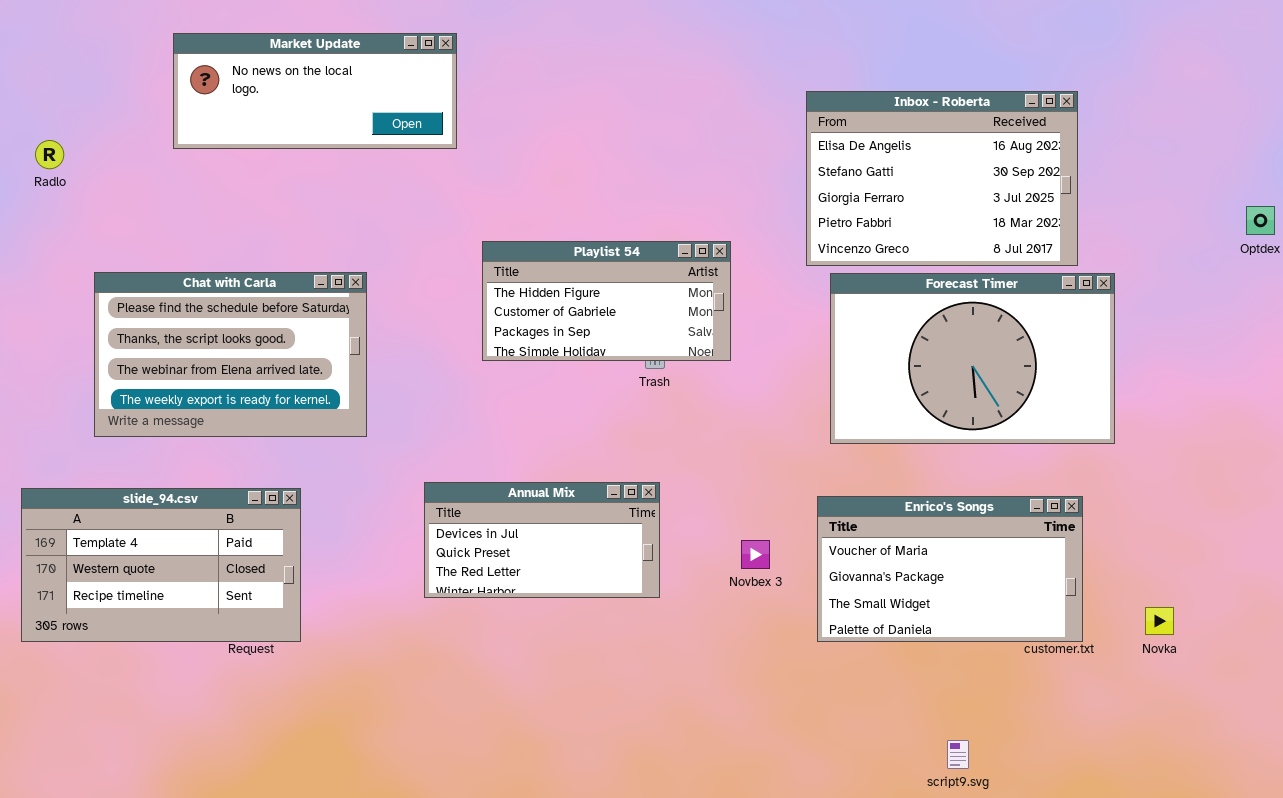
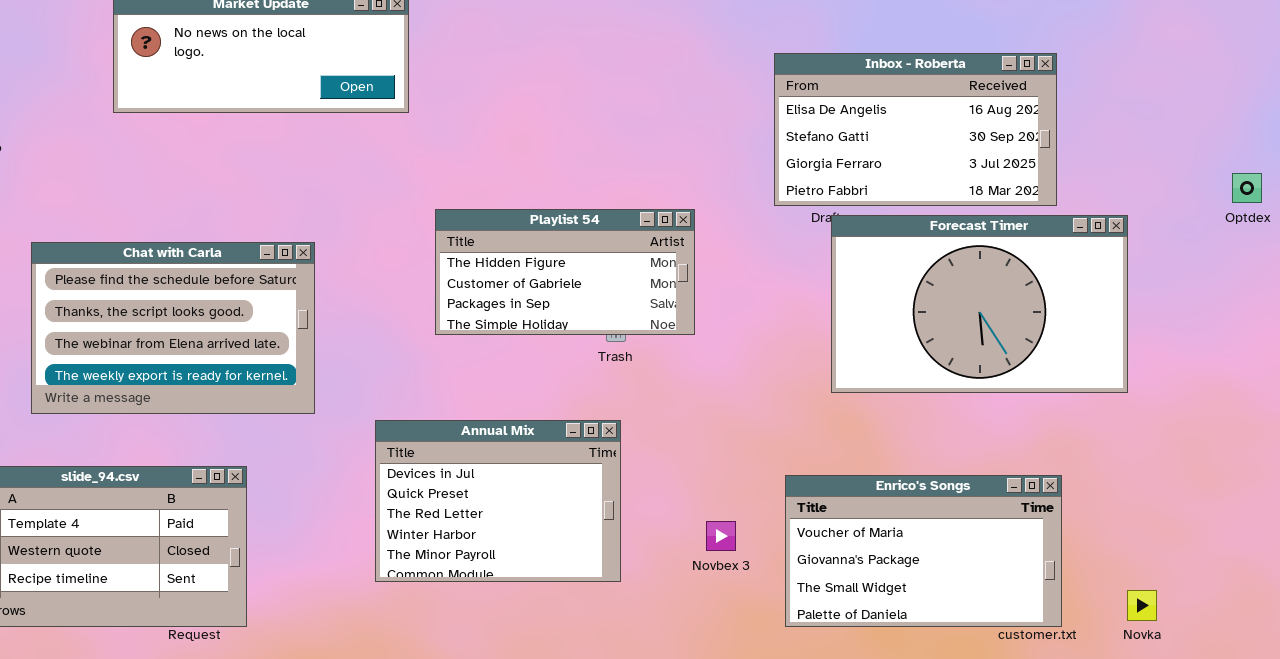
Inbox - Roberta: [806,91,1078,266] -> [774,53,1057,206], resized
Forecast Timer: [830,273,1115,444] -> [831,215,1128,393], moved
Annual Mix: [424,482,660,598] -> [375,420,621,582], resized

